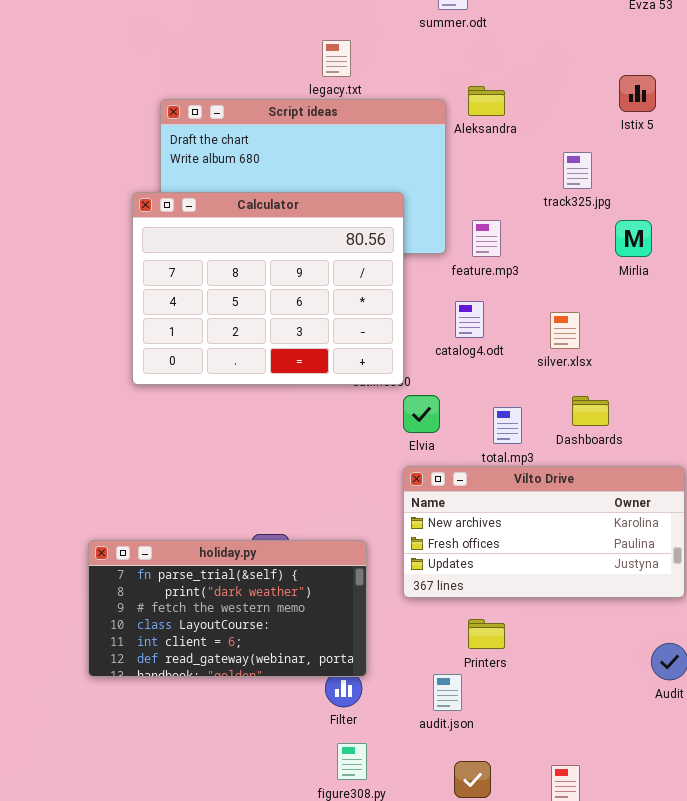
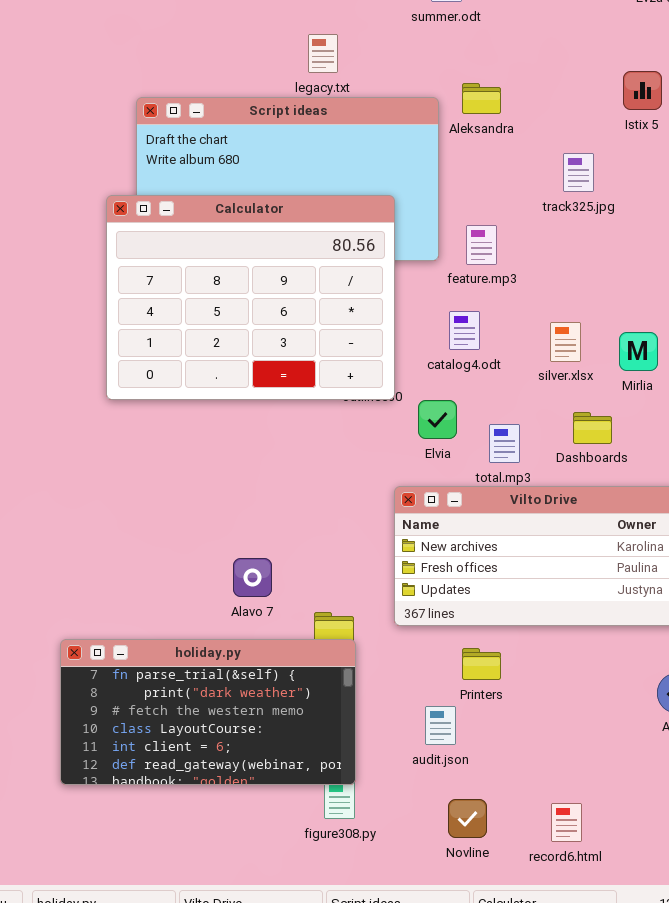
Mirlia: [615,220,652,257] -> [619,332,658,371], moved
Elvia: [403,395,440,433] -> [418,400,457,439], moved
holiday.py: [88,540,367,677] -> [60,639,356,785], moved

